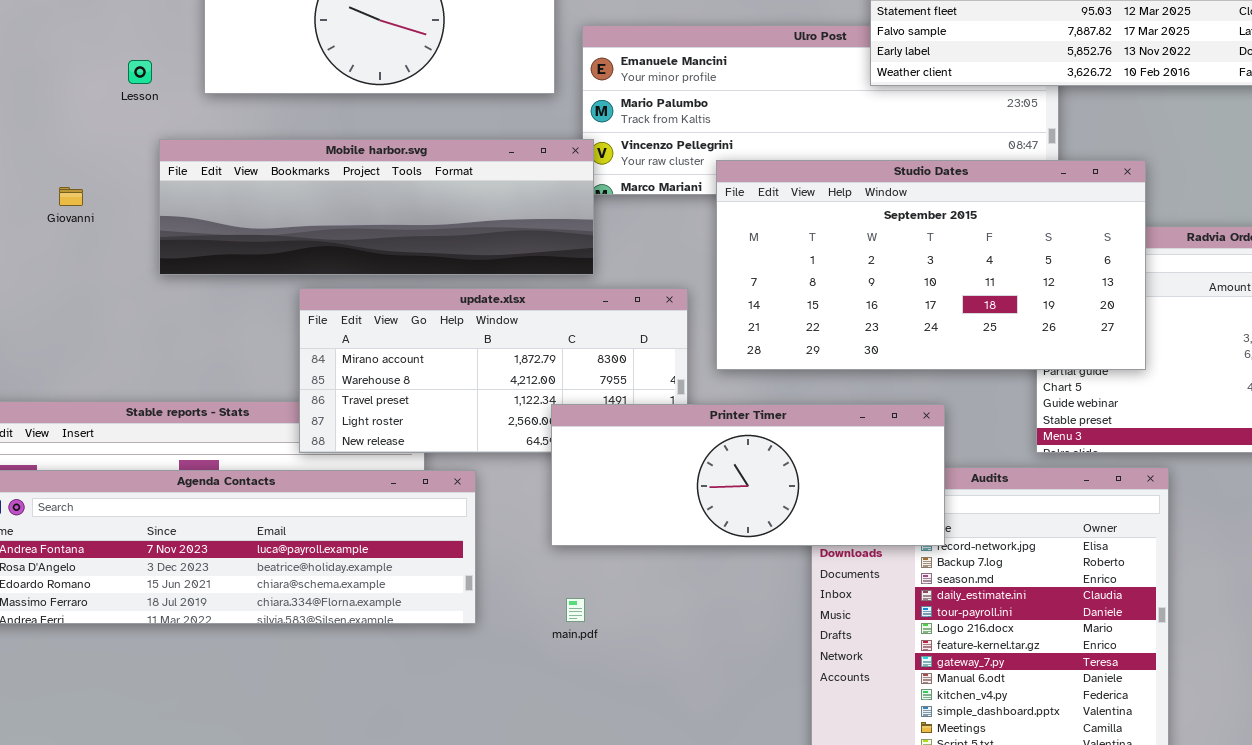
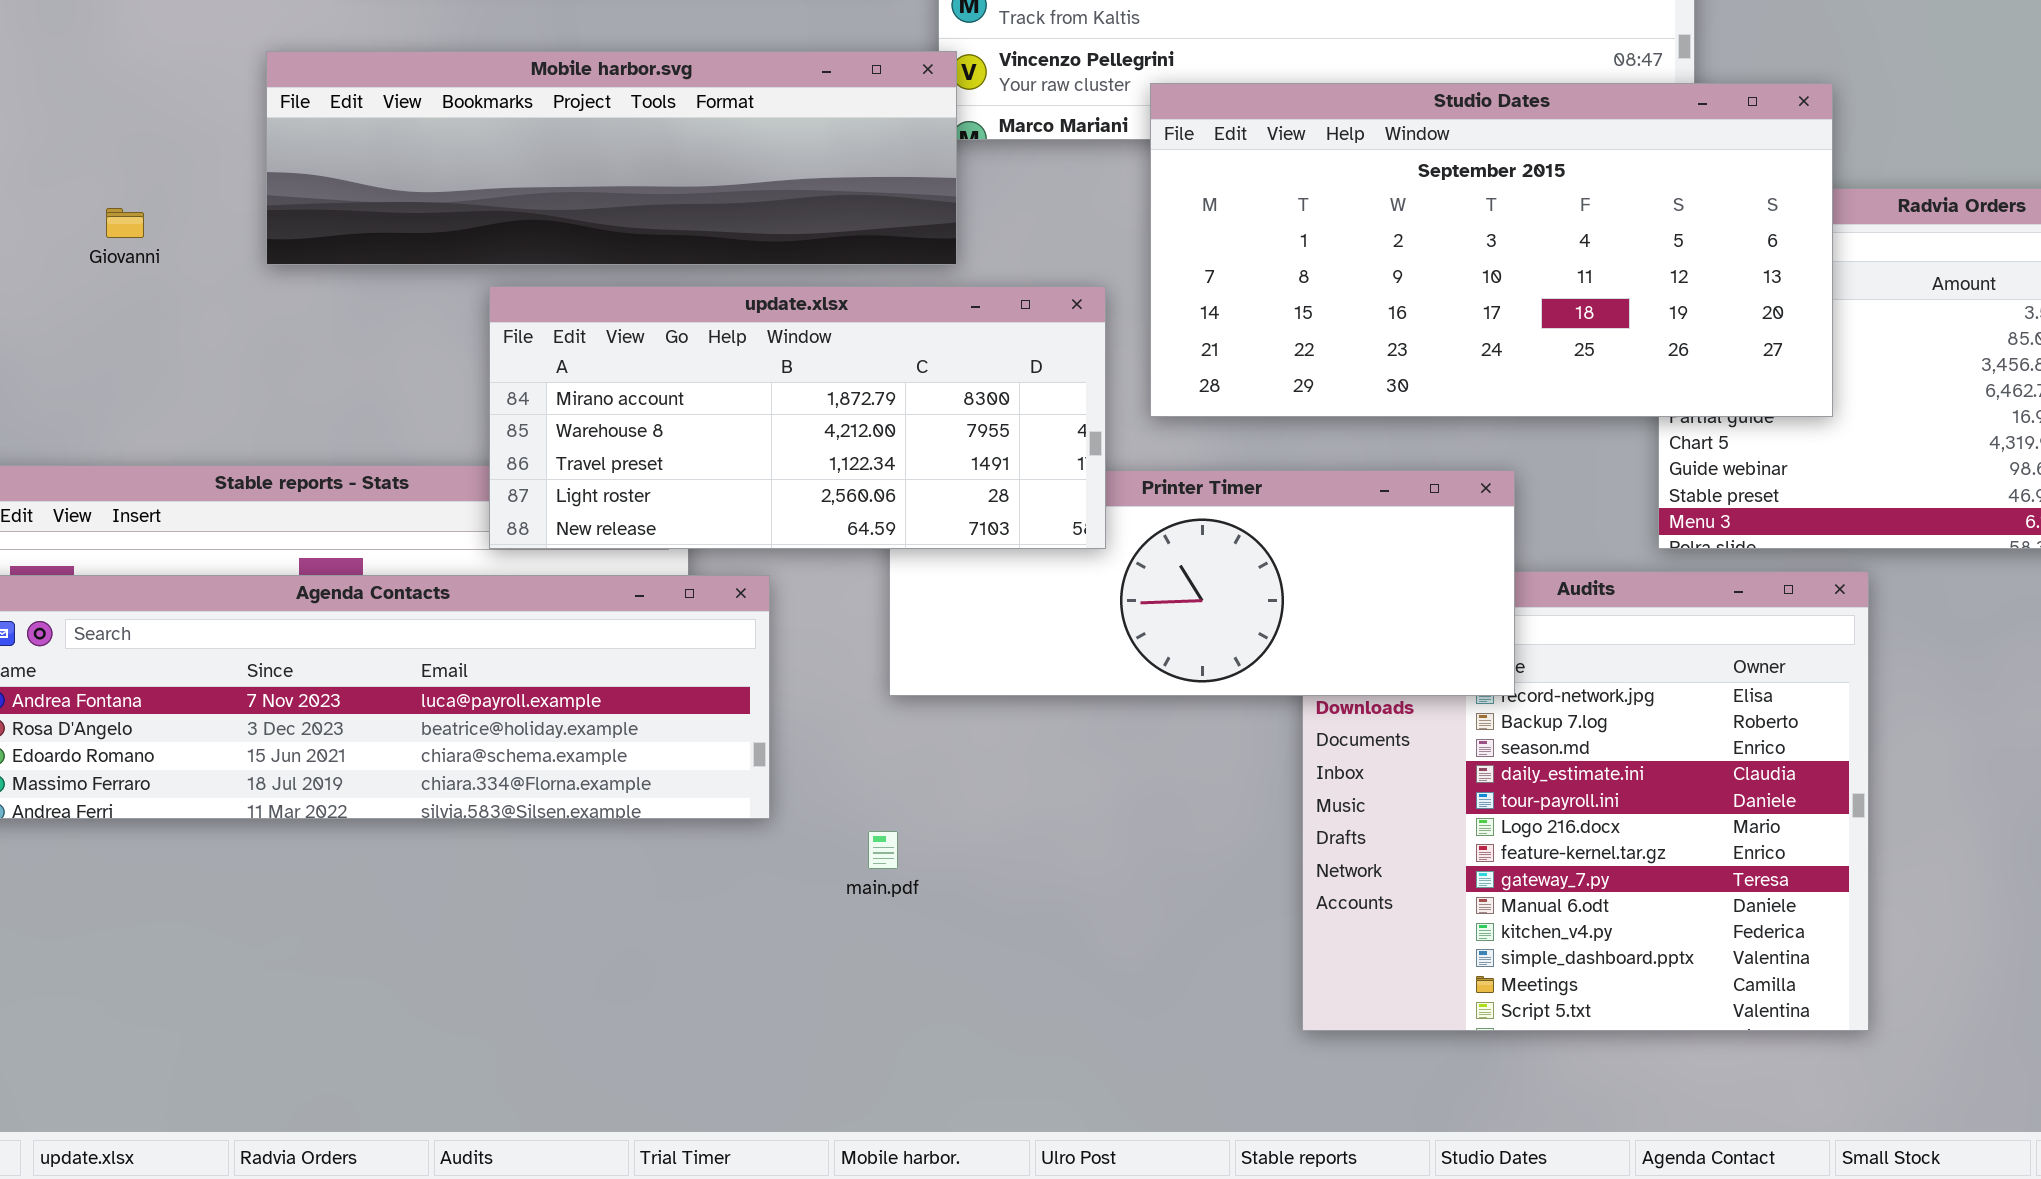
Giovanni: [59,187,83,206] -> [106,208,144,238], moved
update.xlsx: [299,288,688,453] -> [489,286,1106,549], raised
main.pdf: [566,598,585,622] -> [868,831,898,869], moved

